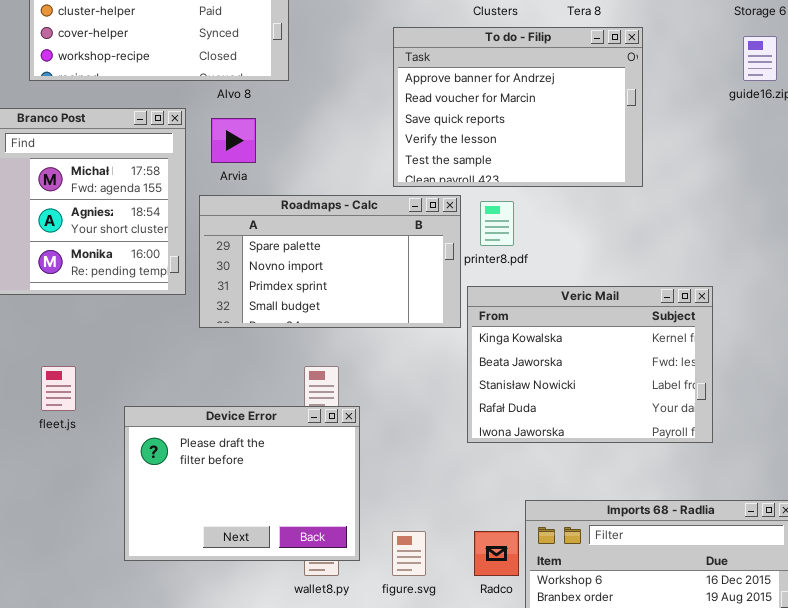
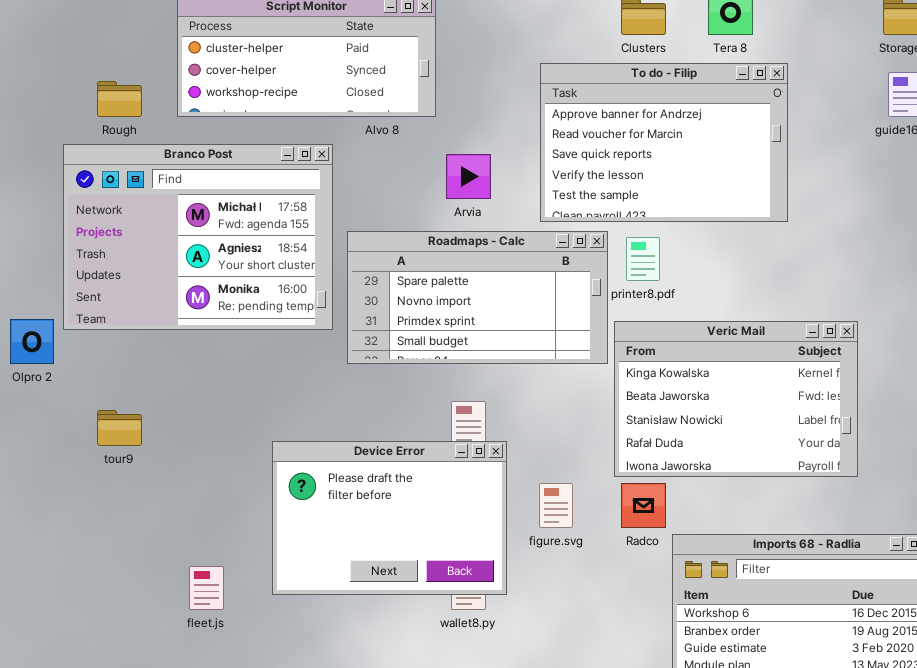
Arvia: [211,118,256,163] -> [446,154,491,199], moved
fleet.js: [41,366,76,411] -> [189,566,224,610], moved
figure.svg: [392,531,426,576] -> [539,483,573,528], moved
Radco: [474,531,519,576] -> [621,483,666,528], moved

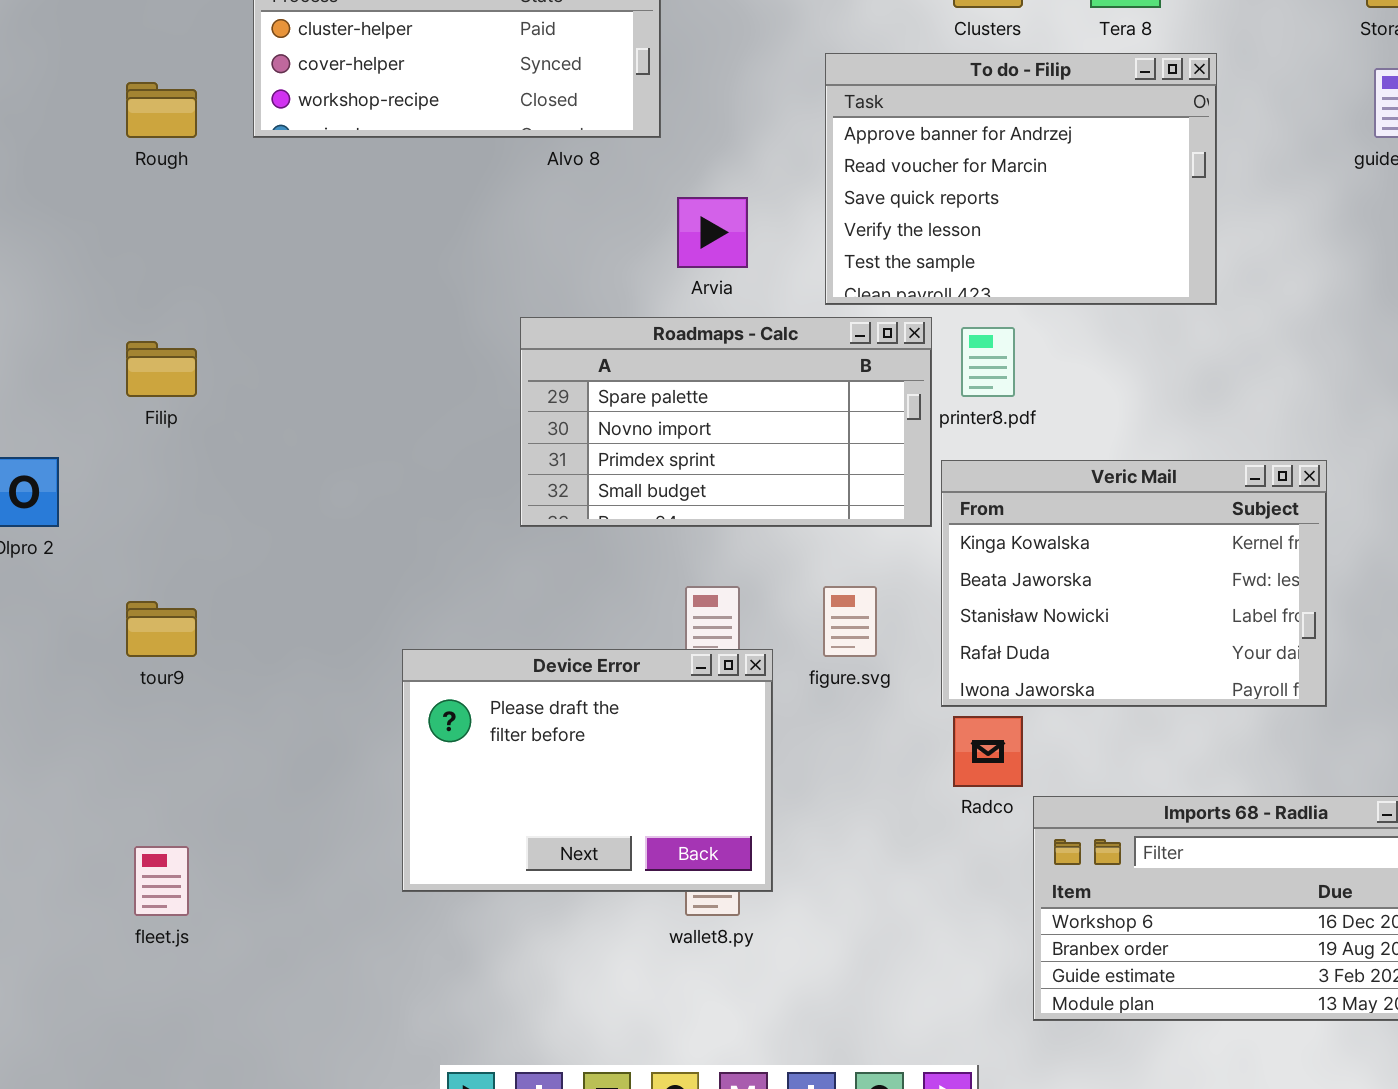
Branco Post: [63,144,333,330] -> none, closed
figure.svg: [539,483,573,528] -> [823,586,877,657], moved
fleet.js: [189,566,224,610] -> [134,846,189,916], moved

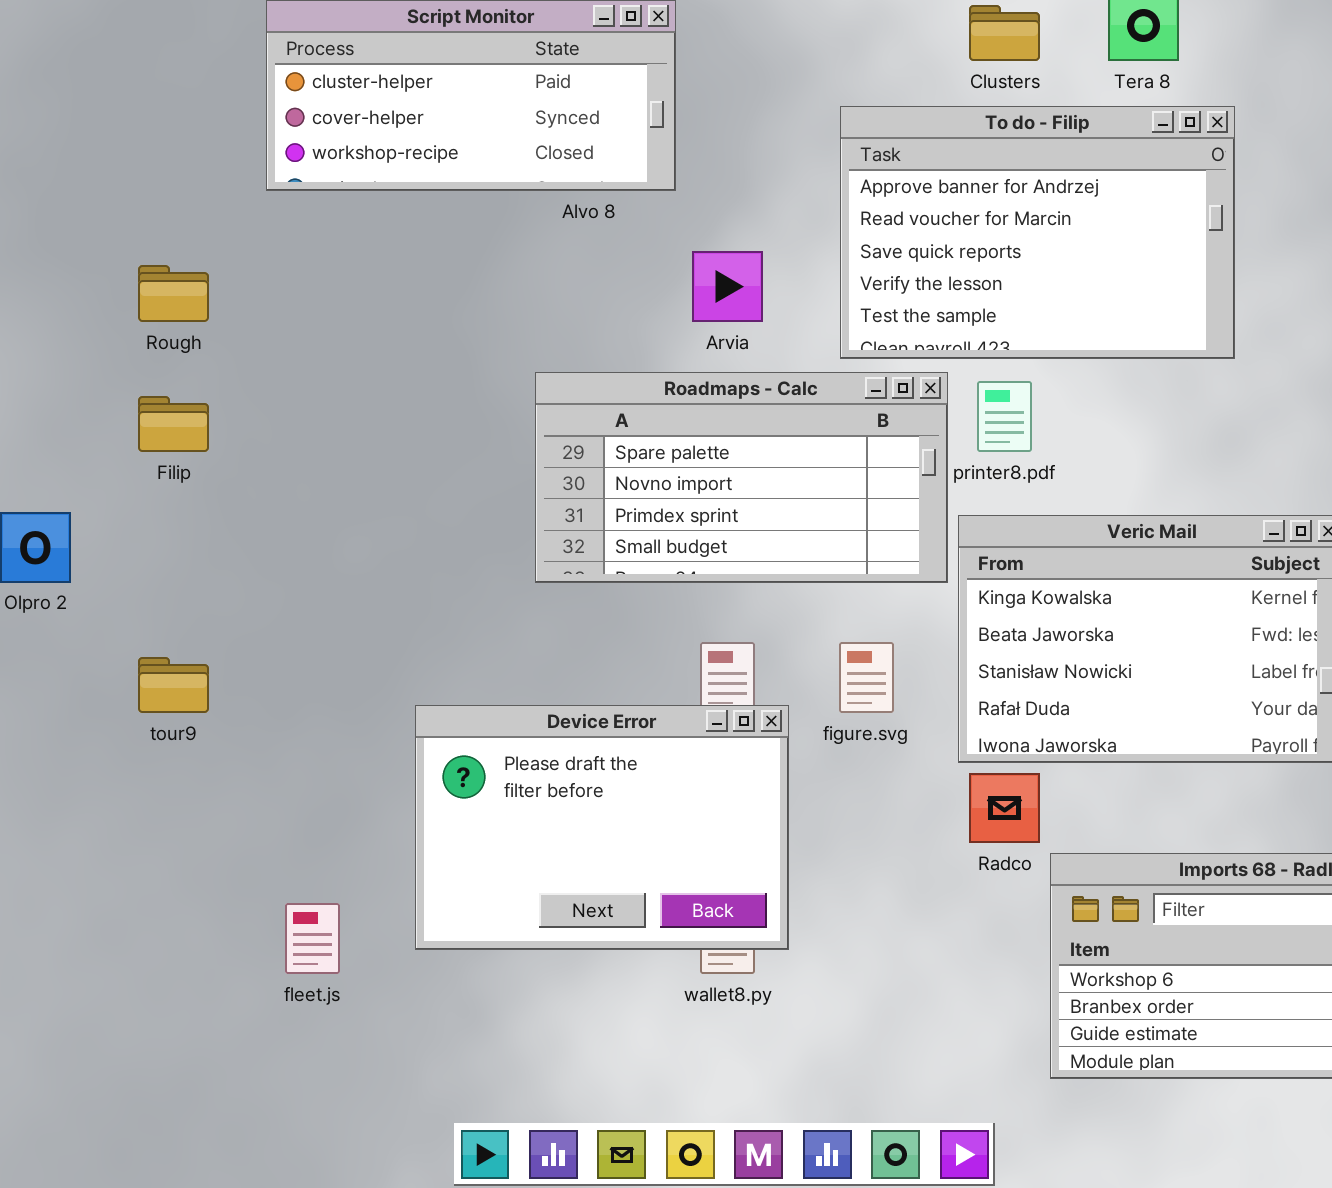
Rough: [126,82,197,138] -> [138,265,209,322], moved
fleet.js: [134,846,189,916] -> [285,903,340,974], moved

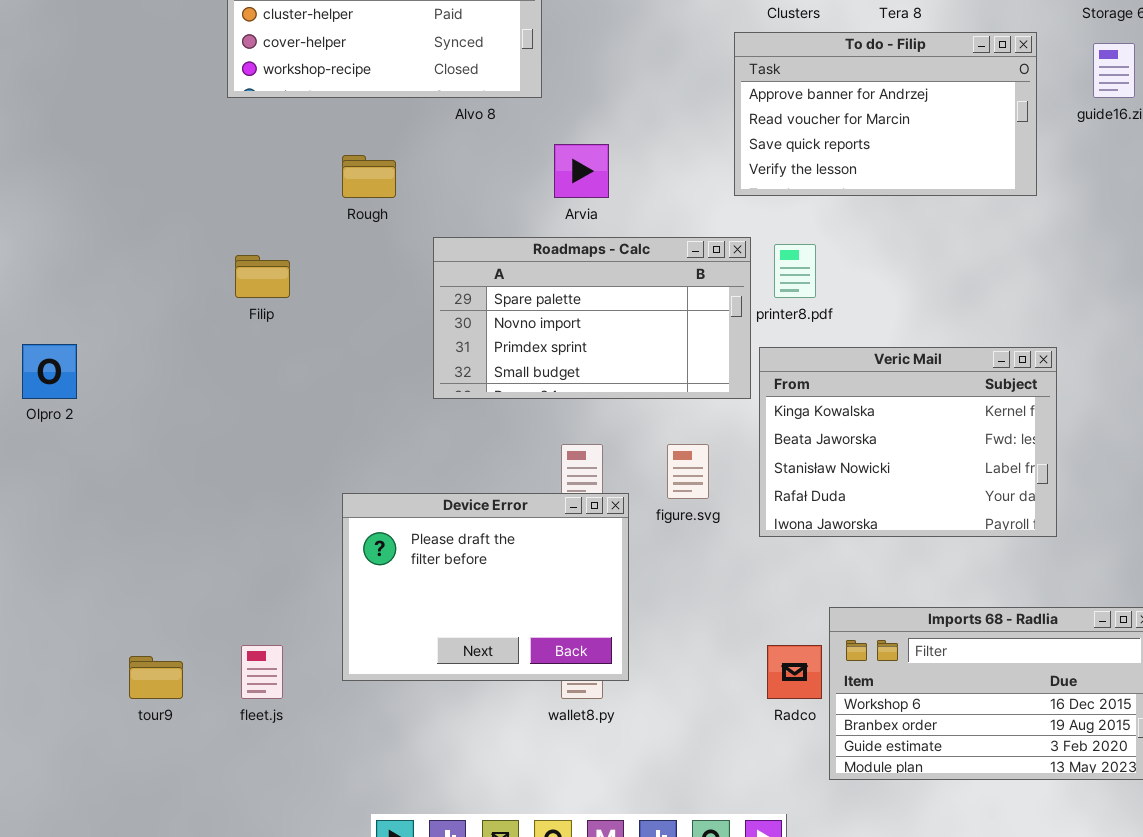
To do - Filip: [840,106,1235,359] -> [734,32,1037,196], moved, resized
Rough: [138,265,209,322] -> [342,155,396,198], moved
Filip: [138,396,209,452] -> [235,255,290,298], moved
tour9: [138,657,209,713] -> [129,656,183,699], moved
Radco: [969,773,1040,843] -> [767,645,822,699], moved

